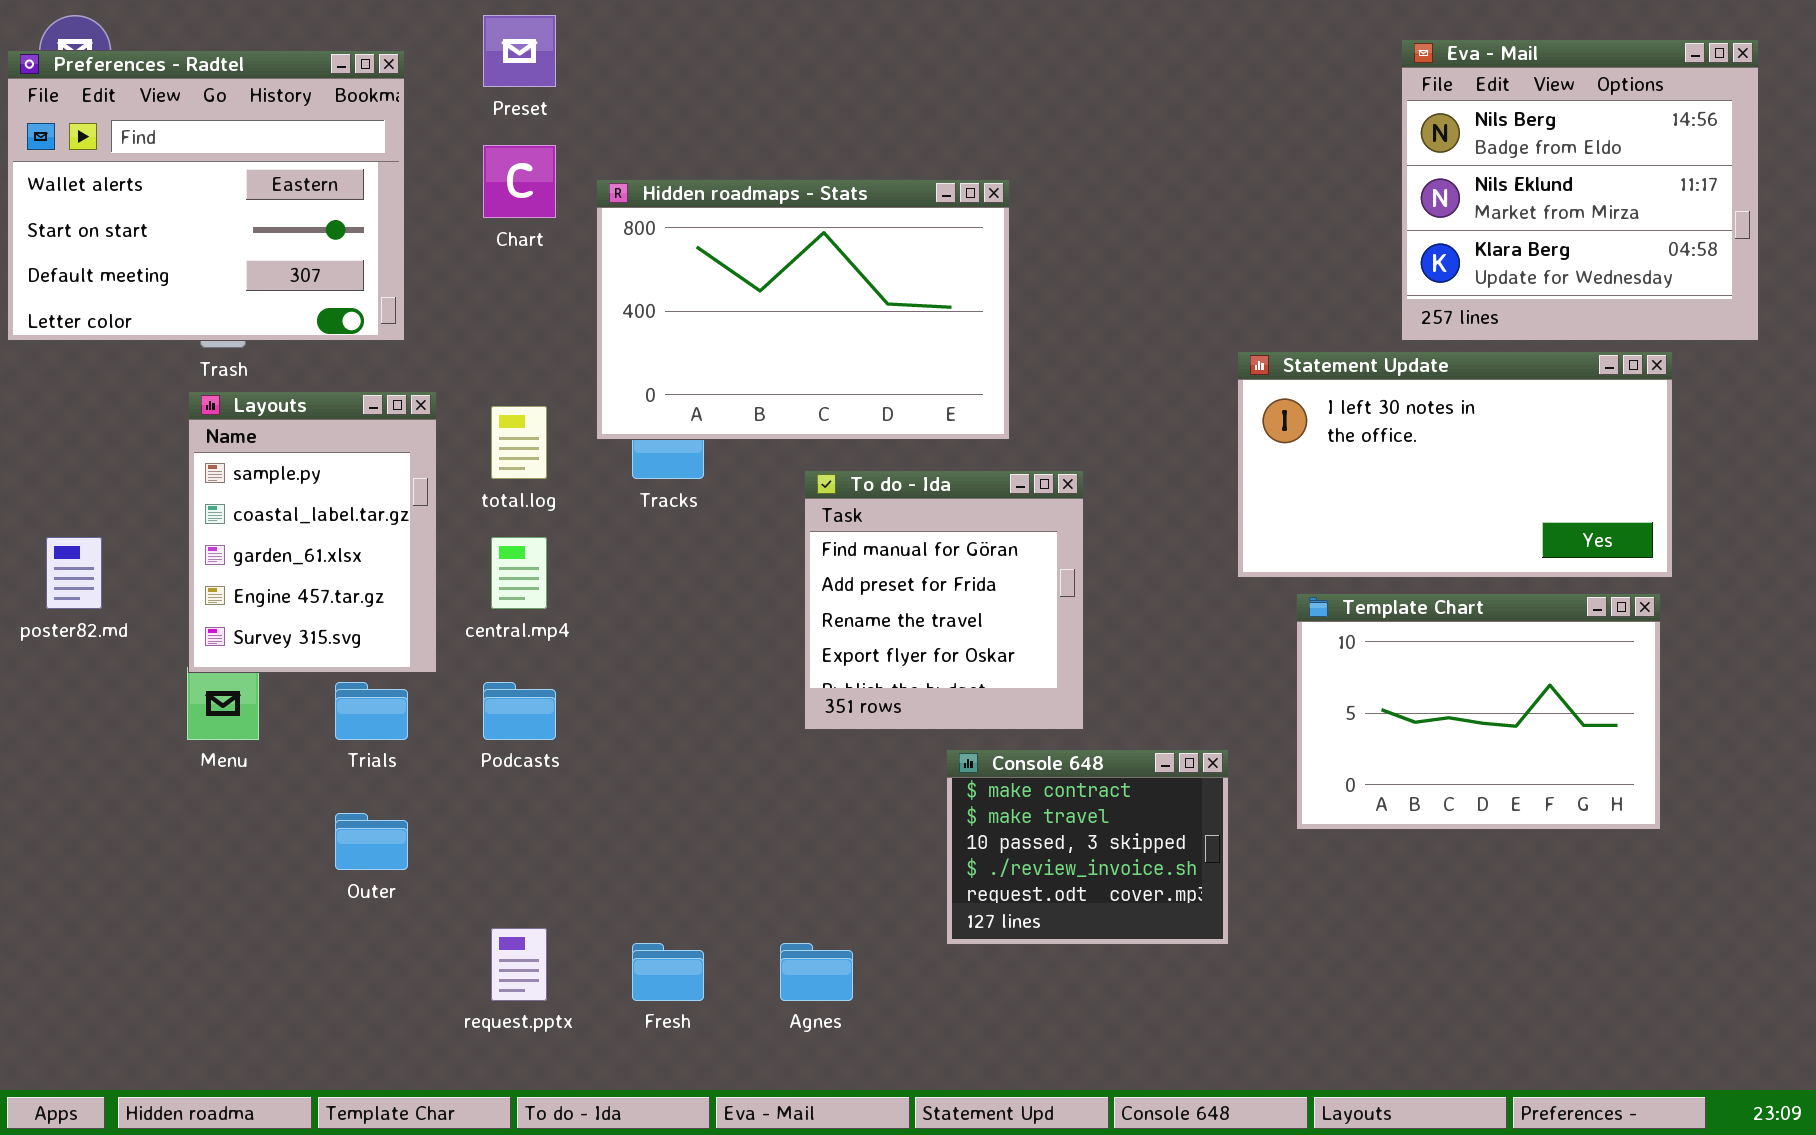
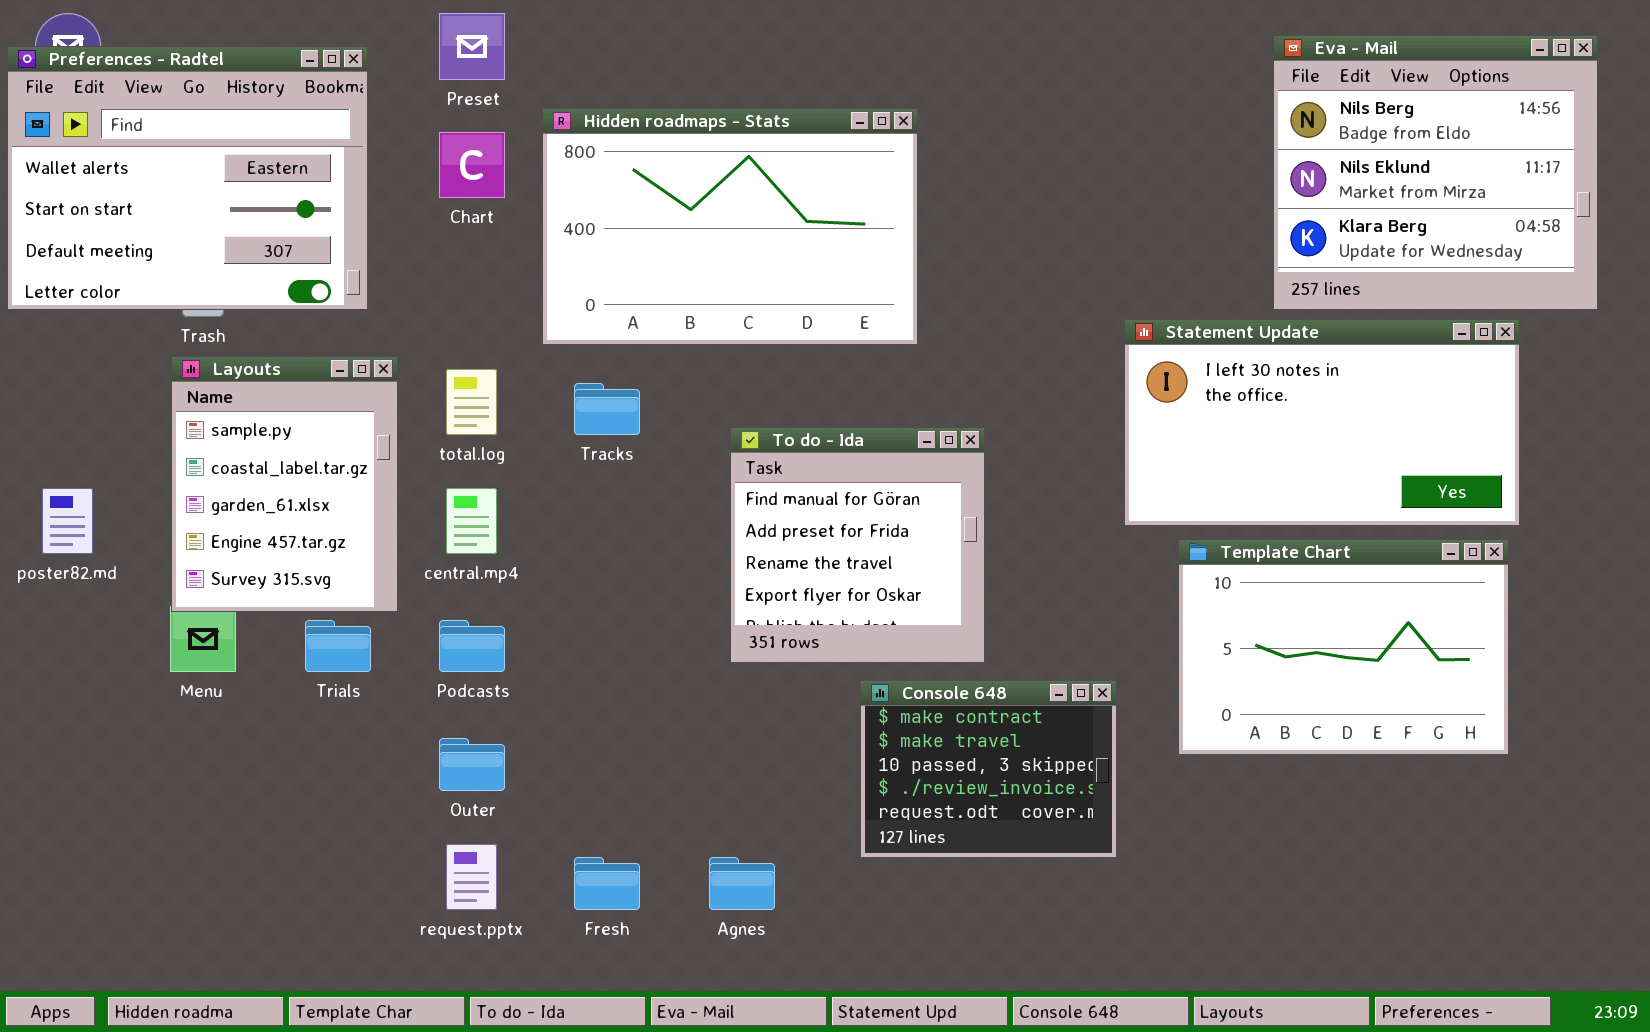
Hidden roadmaps - Stats: [596,179,1010,440] -> [542,108,918,345], moved
Outer: [335,813,408,870] -> [439,738,505,791], moved

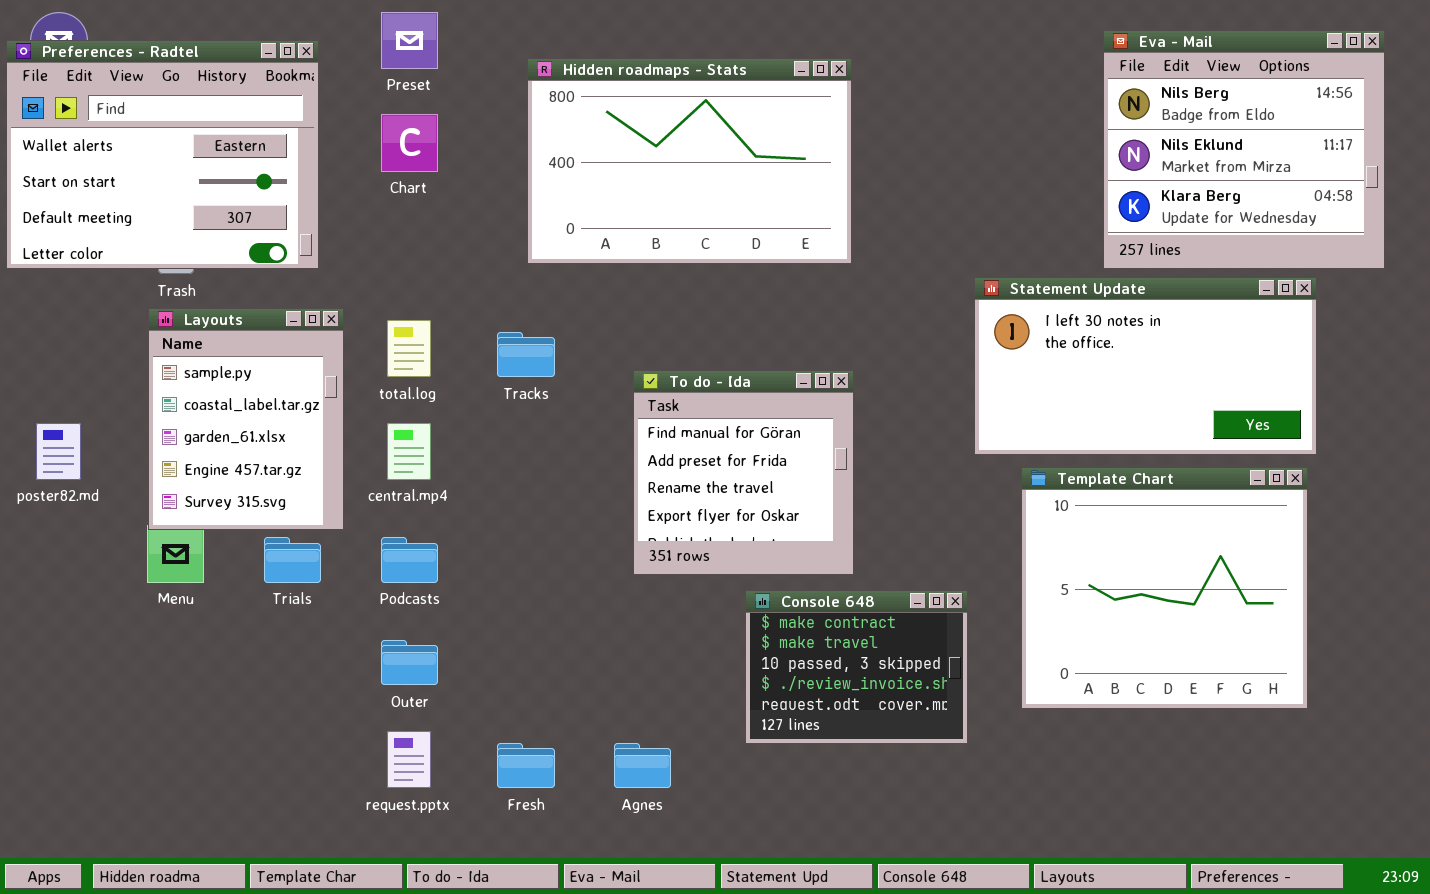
Hidden roadmaps - Stats: [542,108,918,345] -> [527,58,852,264], moved
Template Chart: [1178,539,1509,755] -> [1021,467,1308,709], resized

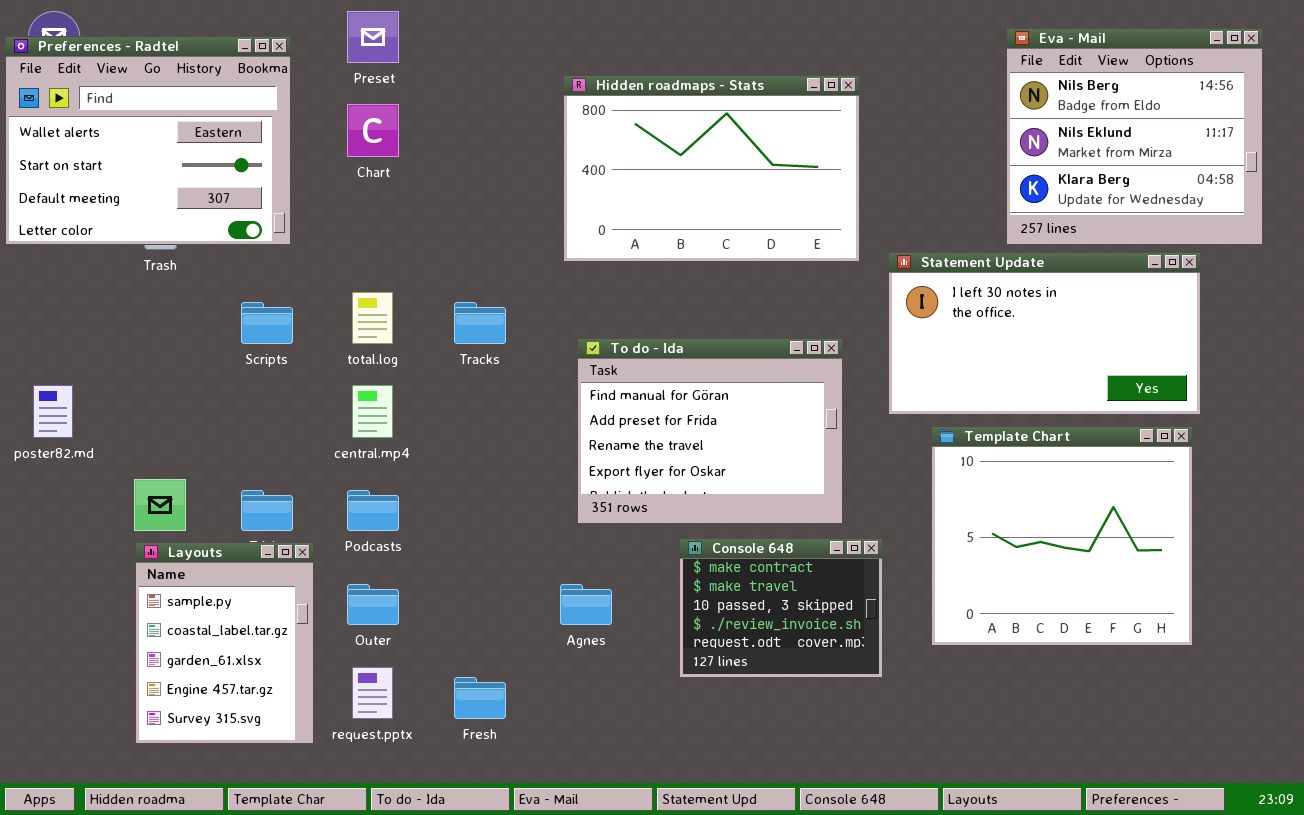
Hidden roadmaps - Stats: [527,58,852,264] -> [563,75,860,262], moved
Layouts: [148,308,344,530] -> [135,542,314,744], moved
To do - Ida: [633,370,854,575] -> [577,338,843,524], resized
Agnes: [614,743,671,788] -> [560,584,612,625], moved

